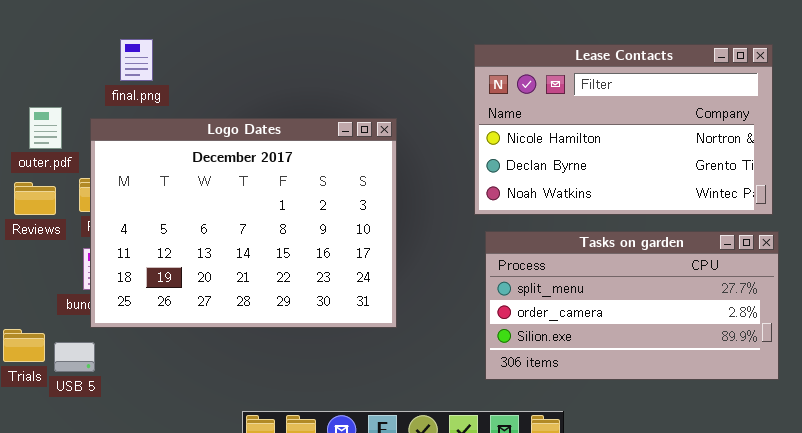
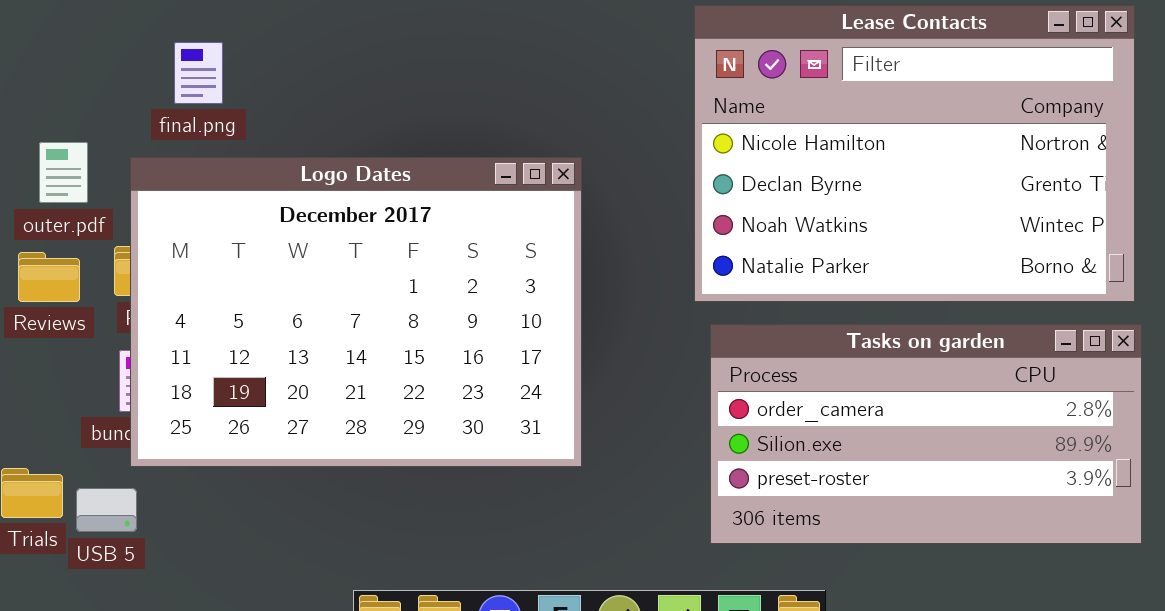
Lease Contacts: [474,44,773,215] -> [694,5,1135,302], resized
Tasks on garden: [485,231,779,380] -> [710,324,1142,544], scrolled down 1 row

